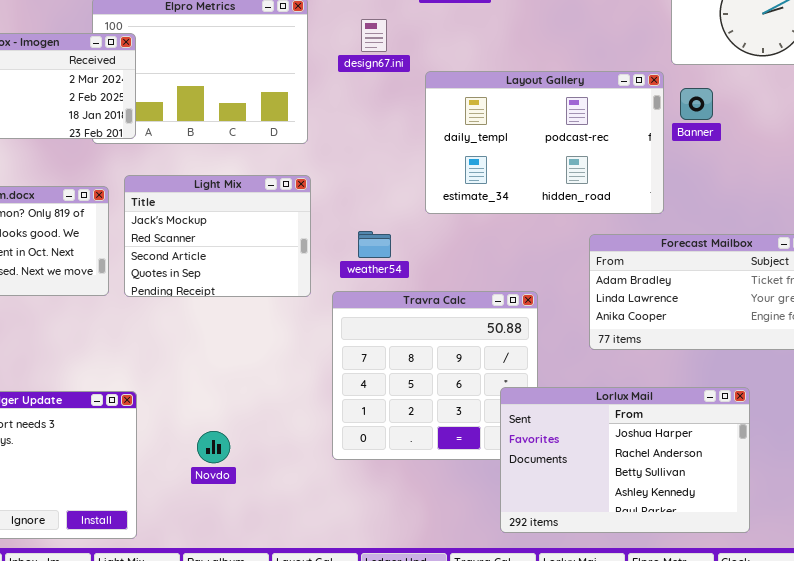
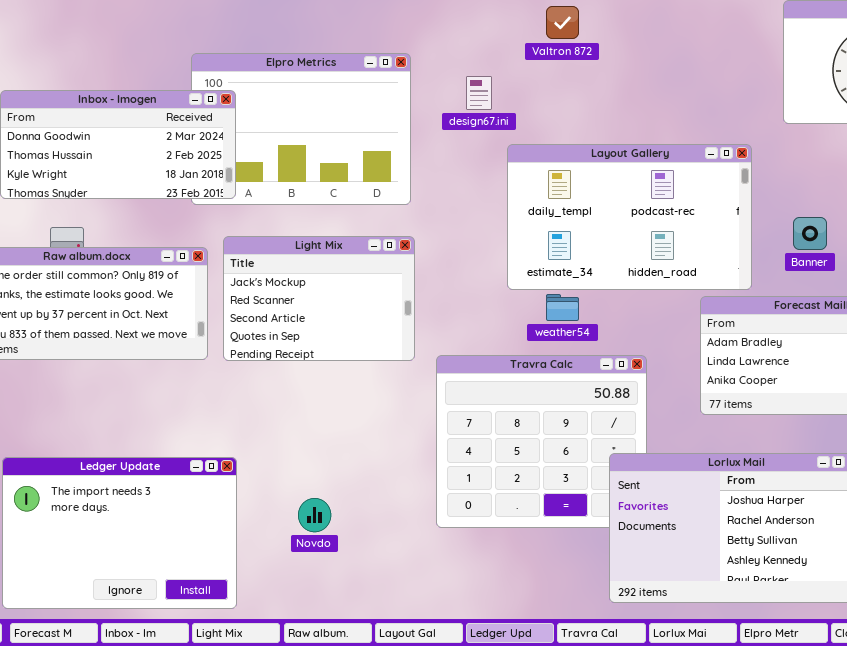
Layout Gallery: [425,71,664,214] -> [507,144,752,290], moved
Banner: [680,88,713,120] -> [793,217,827,250], moved
weather54: [358,231,391,258] -> [546,294,579,321], moved

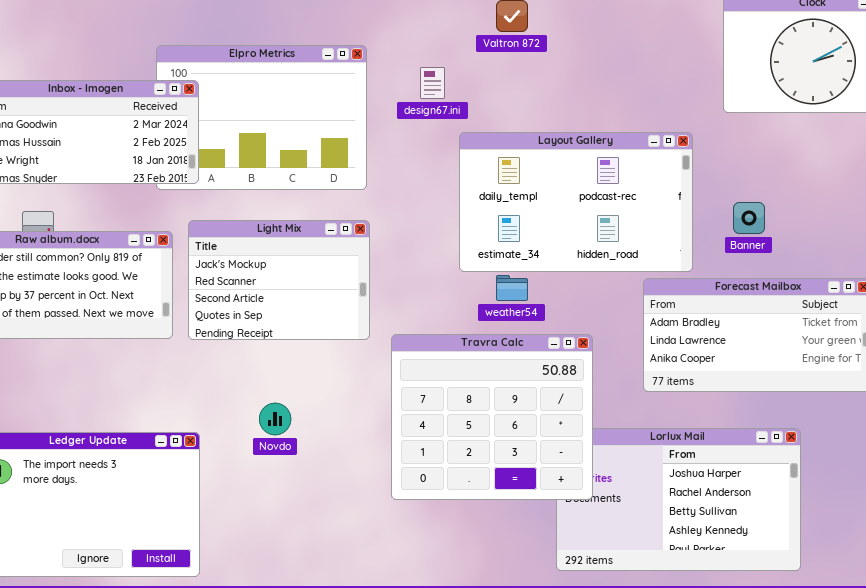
Travra Calc: [436,355,647,528] -> [391,334,593,500], raised
Novdo: [298,498,331,532] -> [259,403,291,435], moved

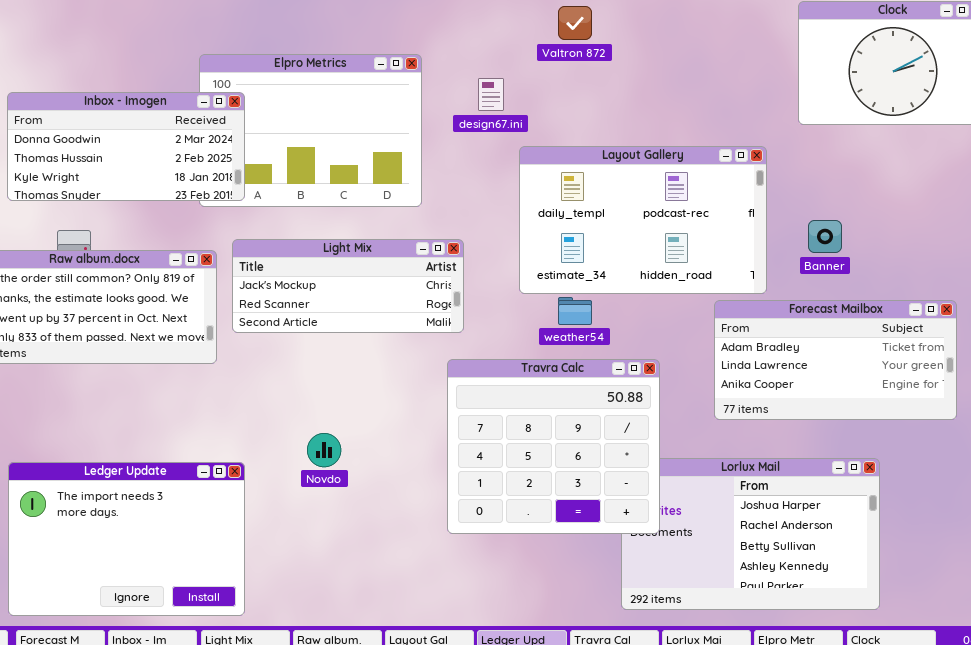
Light Mix: [188,220,370,340] -> [232,239,464,333], resized

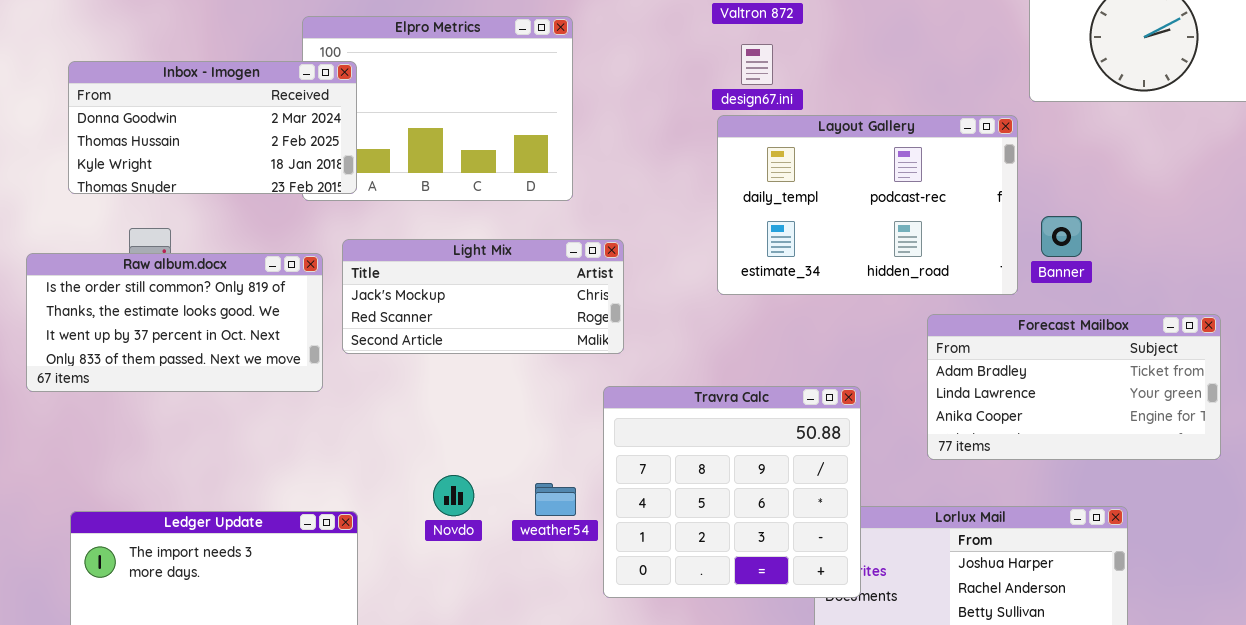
design67.ini: [478,78,504,111] -> [741,44,773,85], moved
Layout Gallery: [519,146,767,294] -> [717,115,1018,295], moved
weather54: [558,297,592,325] -> [535,483,576,516], moved

